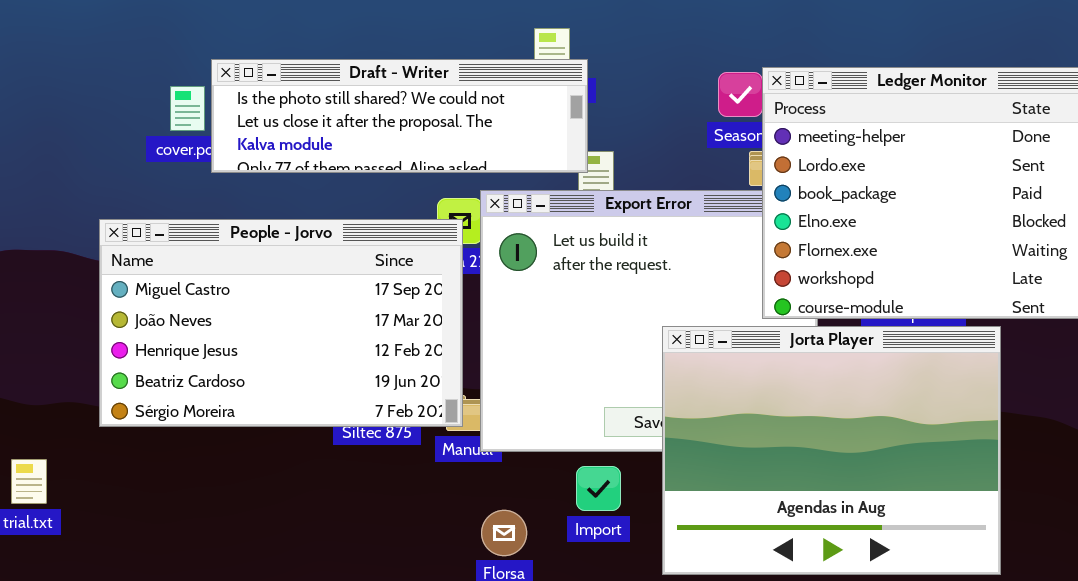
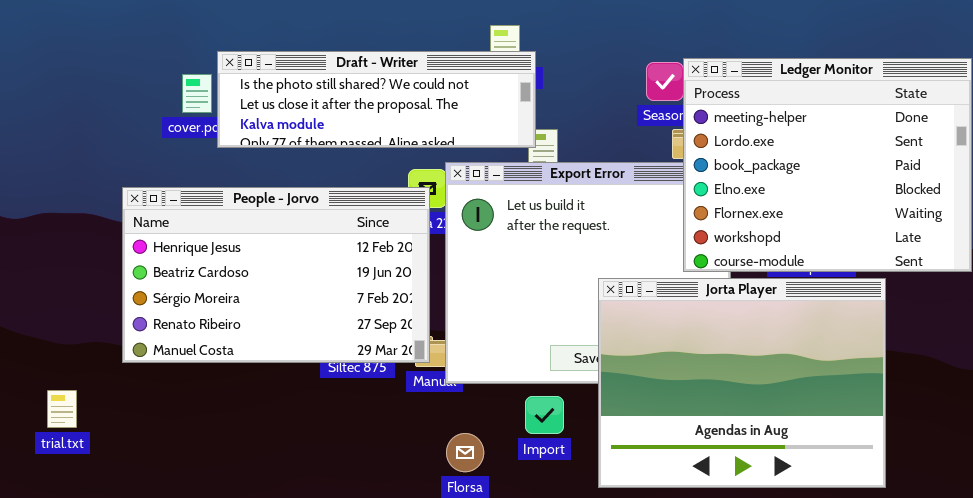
People - Jorvo: [99,219,463,427] -> [122,187,430,363], scrolled down 2 rows

